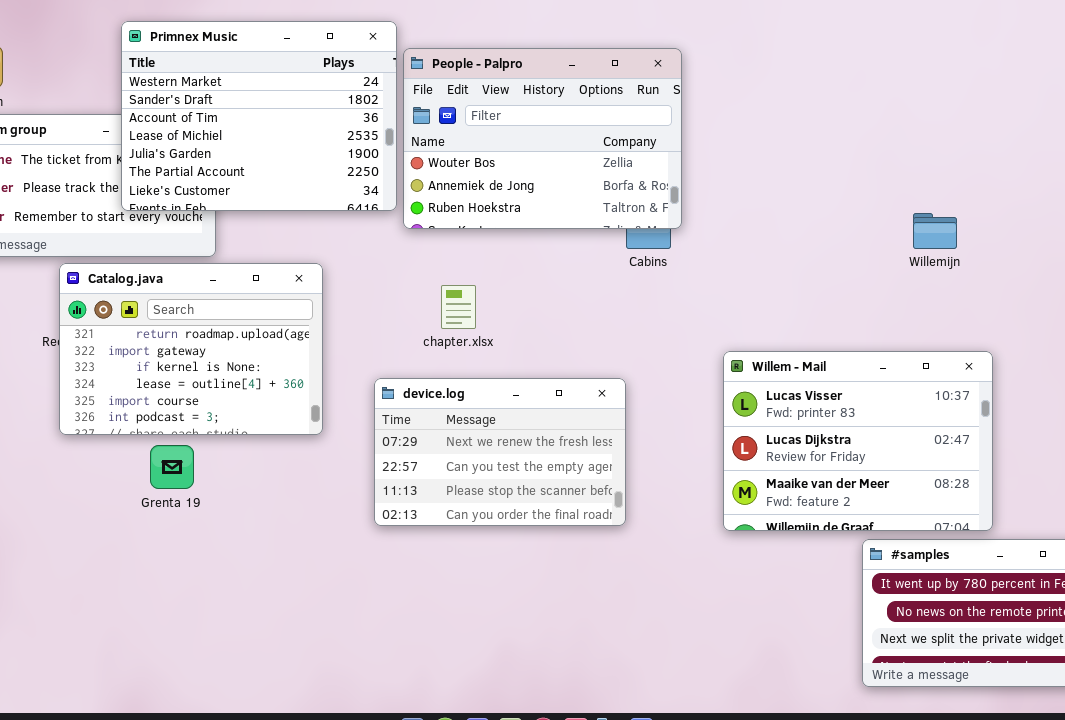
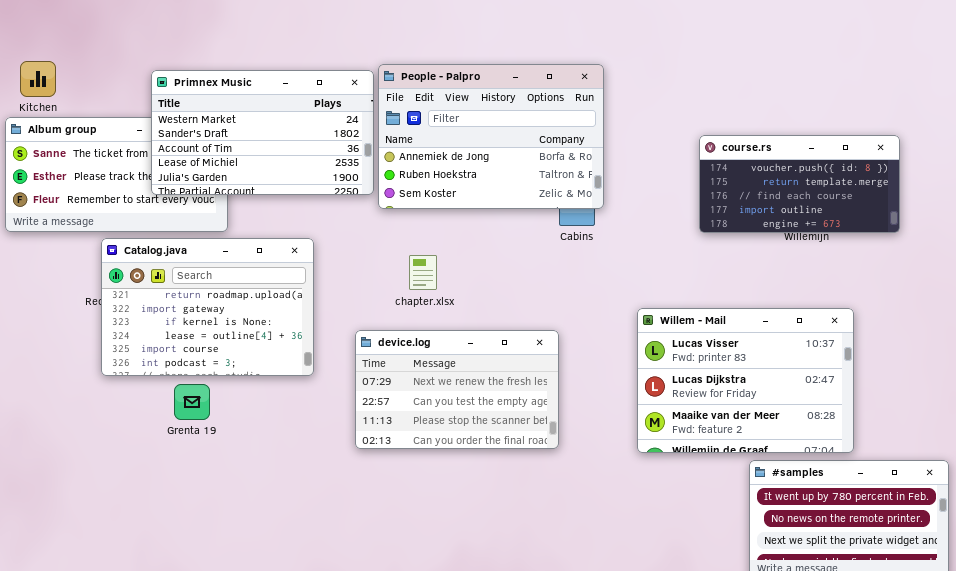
Primnex Music: [121,21,397,211] -> [151,70,374,195], resized
People - Palpro: [403,48,682,229] -> [378,64,604,209], scrolled down 1 row
course.rs: none -> [699,135,900,233], opened

